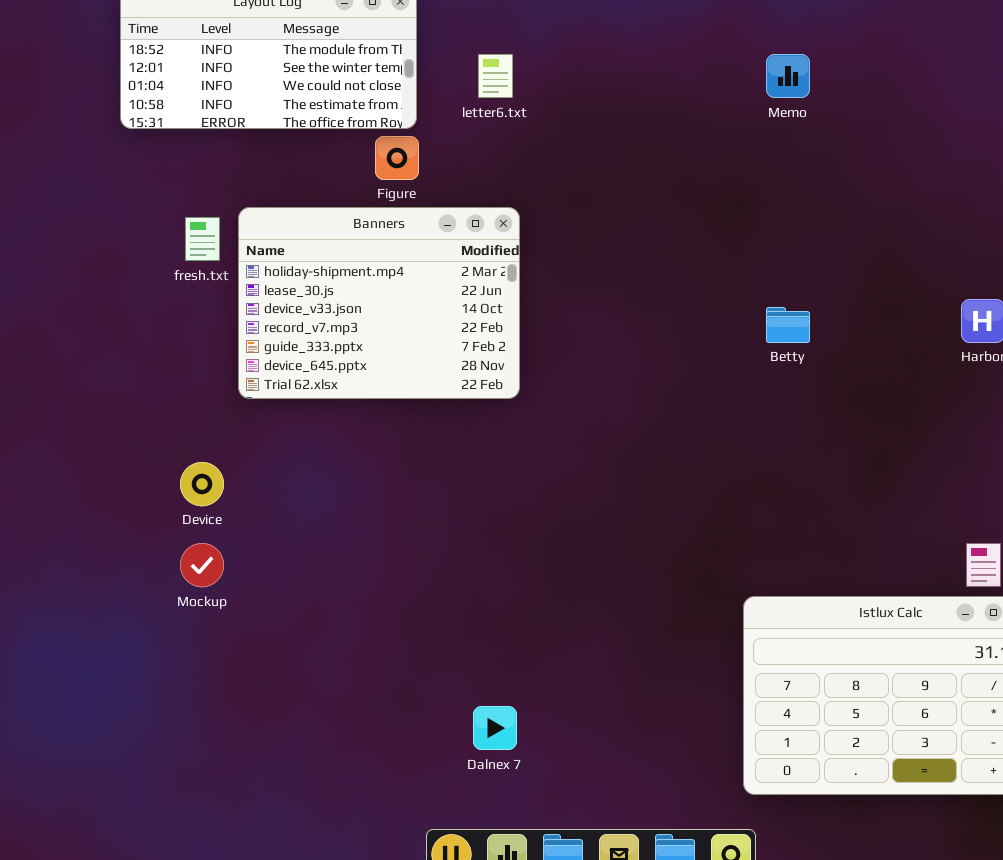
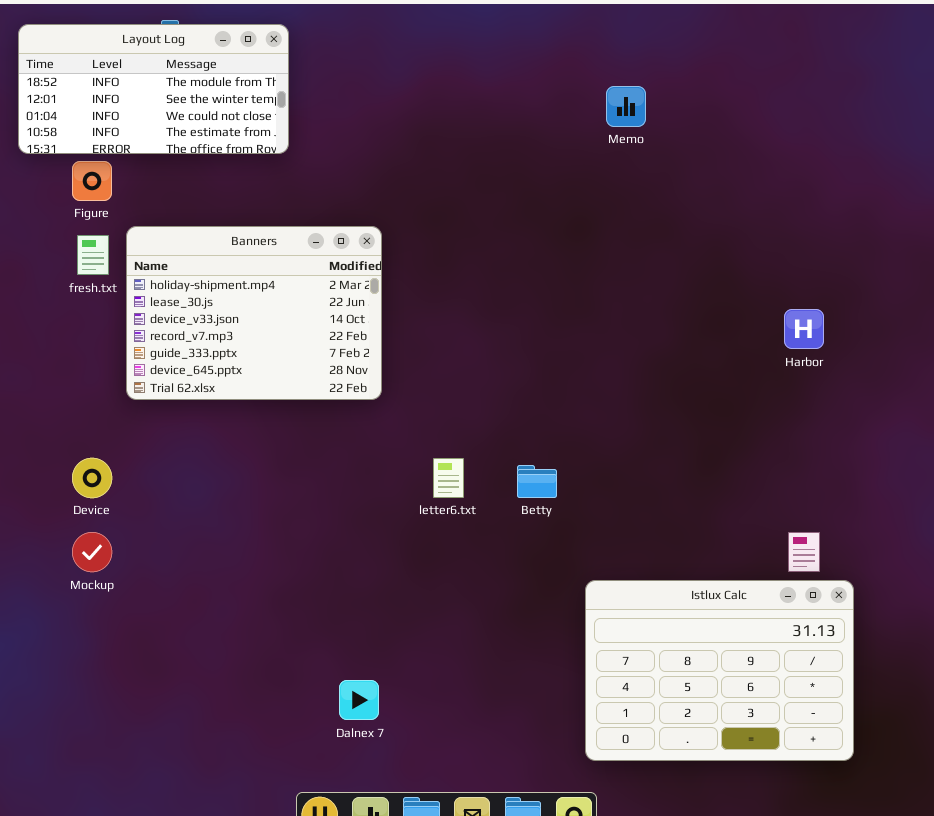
letter6.txt: [478,54,513,98] -> [433,458,464,498], moved
Figure: [375,136,419,180] -> [72,161,112,201], moved
Betty: [766,307,810,343] -> [517,465,557,498], moved

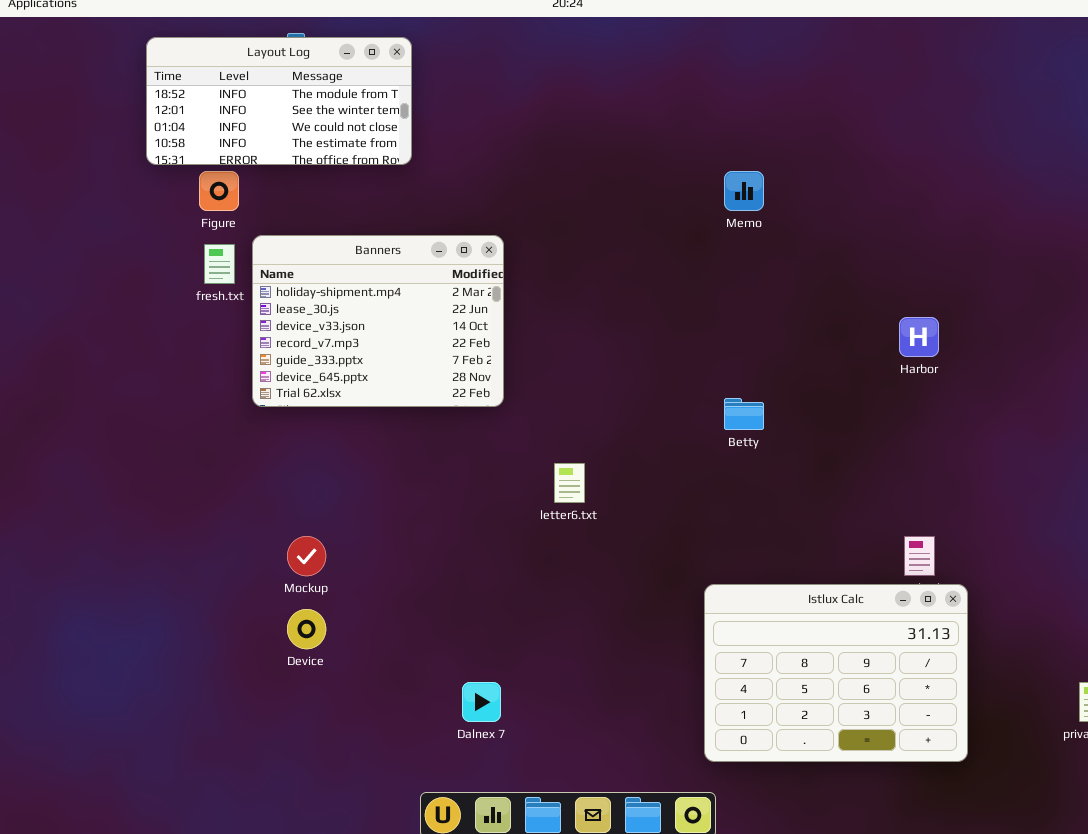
Memo: [606,86,646,127] -> [724,171,764,211], moved
Device: [72,458,112,498] -> [287,609,326,649], moved
Betty: [517,465,557,498] -> [724,398,764,430], moved
Mockup: [72,532,112,572] -> [287,536,326,576], moved

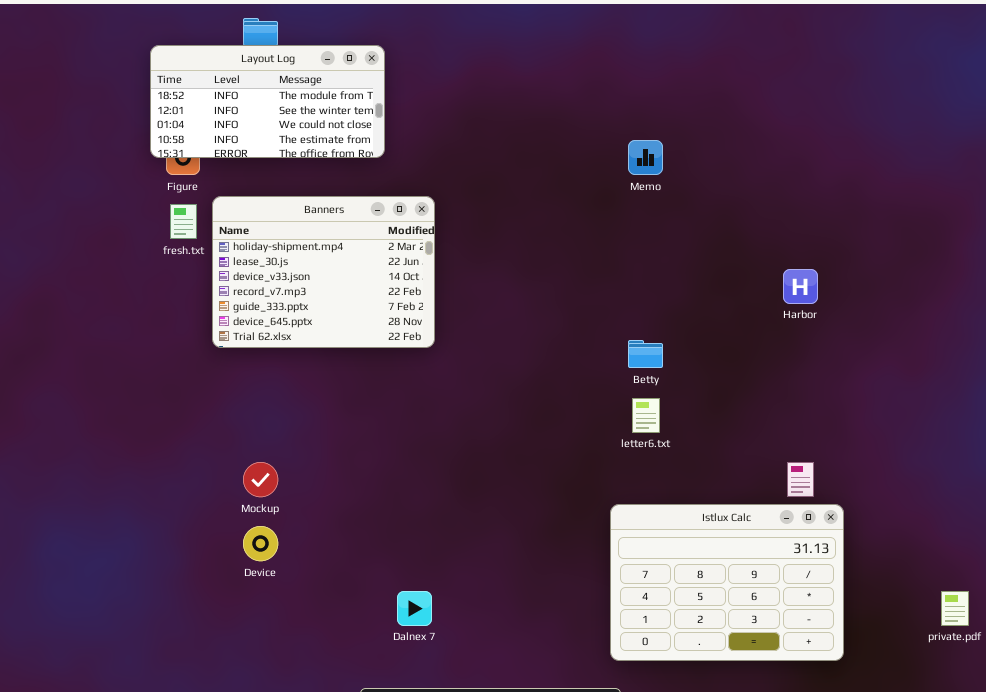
Layout Log: [146,37,412,165] -> [150,45,385,158], moved
letter6.txt: [554,463,585,503] -> [632,398,660,433], moved

